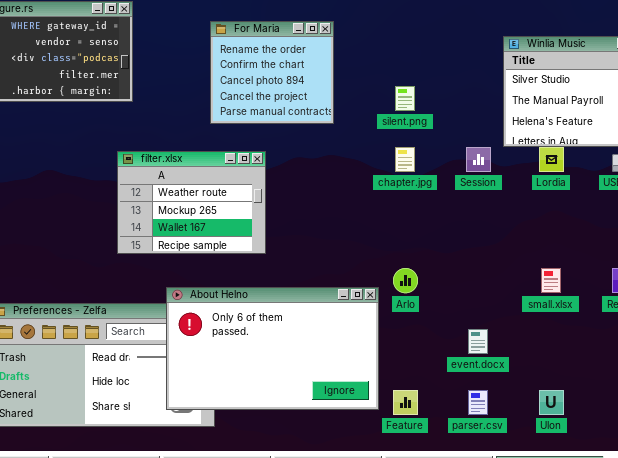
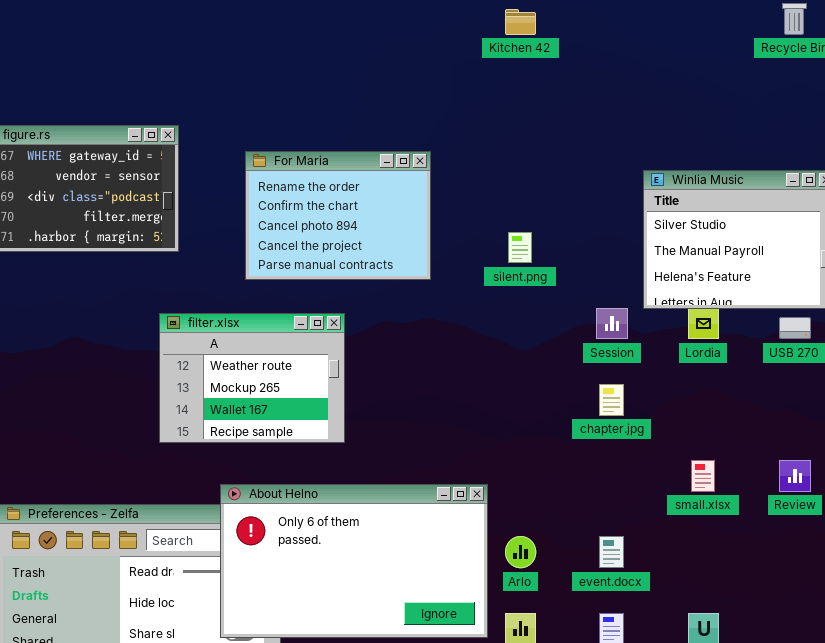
For Maria: [210,21,334,124] -> [245,151,431,280], resized
chapter.jpg: [395,147,415,172] -> [599,384,624,416], moved
Arlo: [393,268,418,293] -> [505,536,536,568], moved

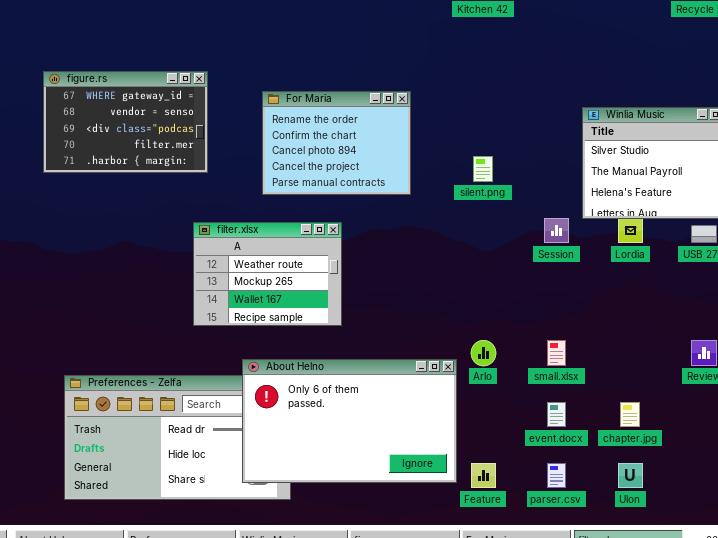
chapter.jpg: [599,384,624,416] -> [620,402,640,427], moved
small.xlsx: [691,460,715,492] -> [547,340,566,366], moved
Arlo: [505,536,536,568] -> [471,340,496,366], moved

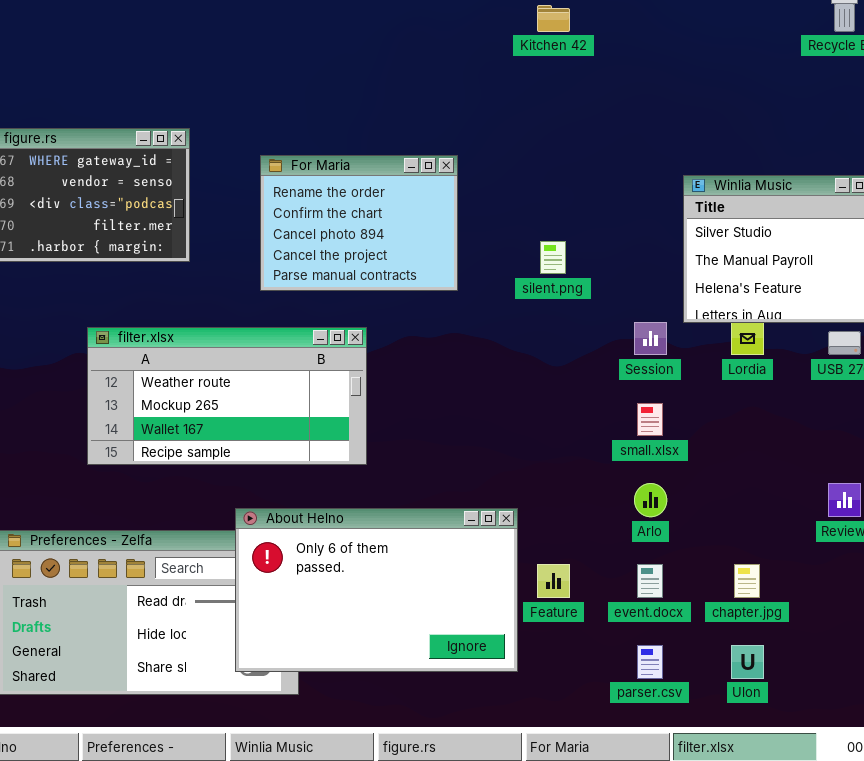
filter.xlsx: [193,222,342,326] -> [87,327,367,465], resized
Arlo: [471,340,496,366] -> [634,483,667,517], moved
small.xlsx: [547,340,566,366] -> [637,403,663,436], moved
Feature: [471,463,496,488] -> [537,564,570,598], moved

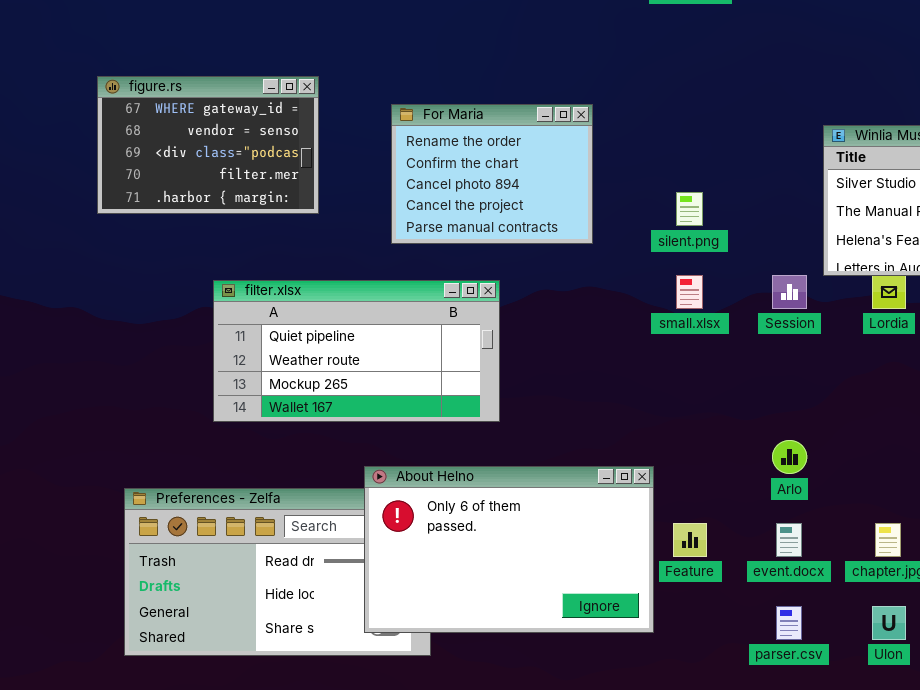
filter.xlsx: [87,327,367,465] -> [213,280,500,422], scrolled up 1 row
small.xlsx: [637,403,663,436] -> [676,275,703,309], moved

